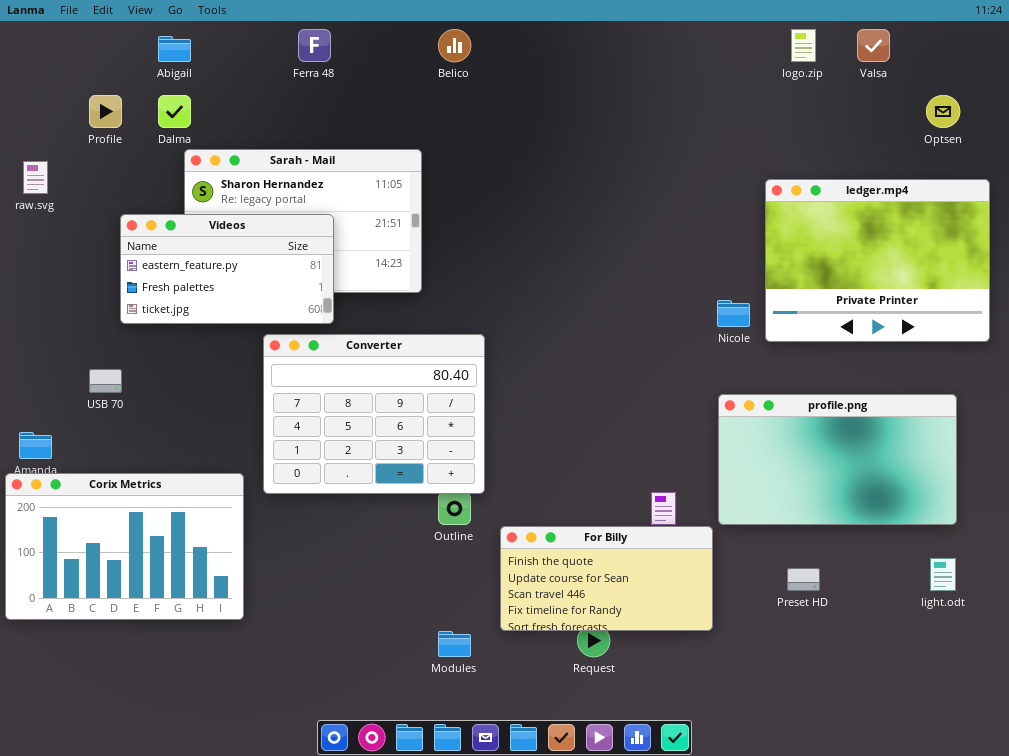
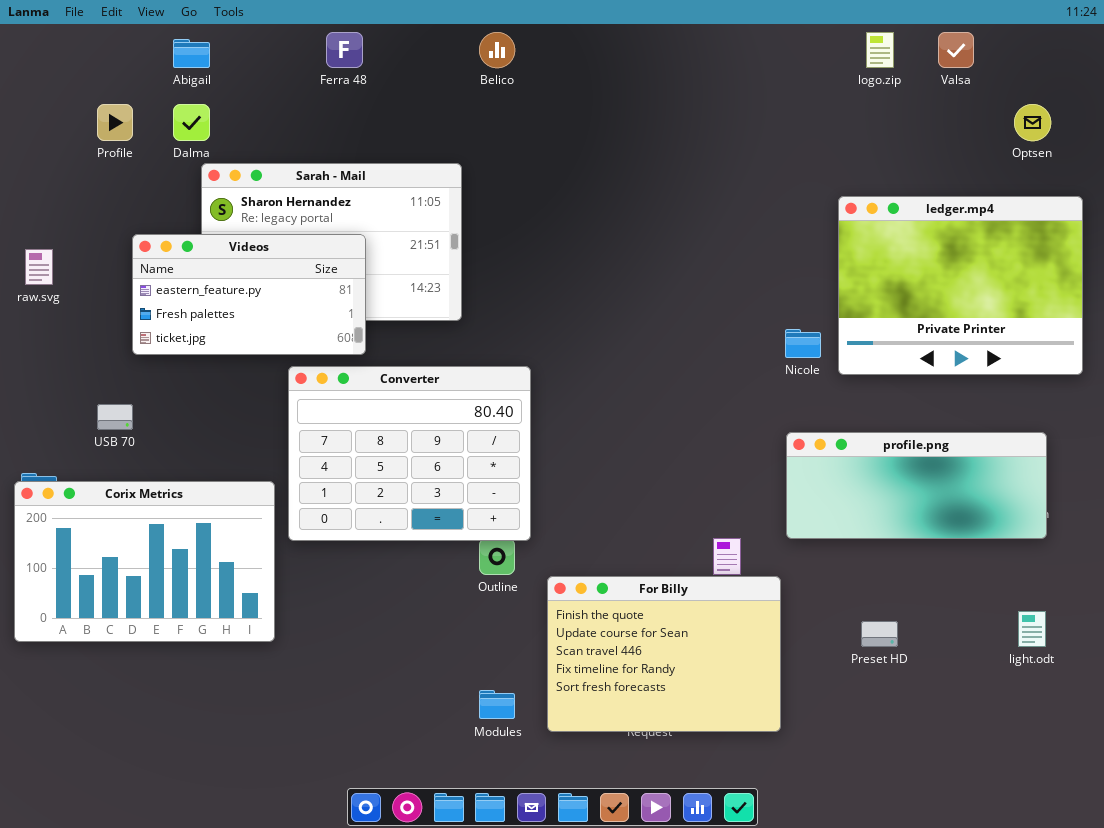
raw.svg: [23,161,48,194] -> [25,249,53,285], moved
profile.png: [718,394,957,525] -> [786,432,1047,539], resized
Corix Metrics: [5,473,244,620] -> [14,481,275,642], moved
For Billy: [500,526,713,631] -> [547,576,781,732], resized

